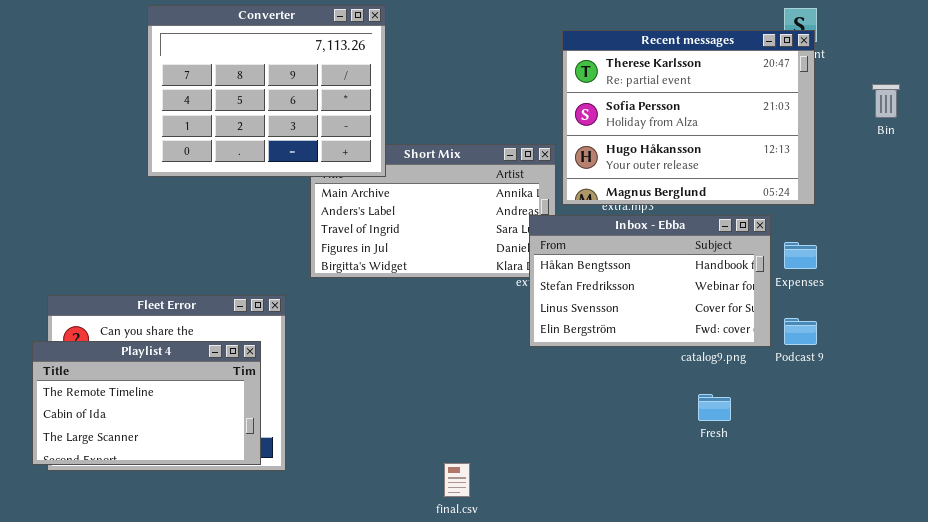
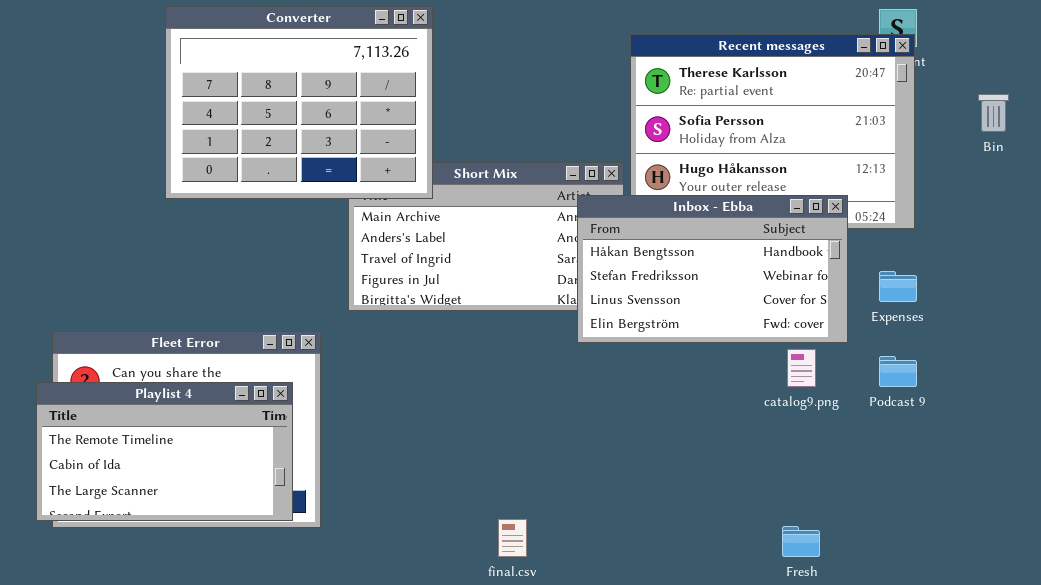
Inbox - Ebba: [529,215,771,347] -> [577,195,848,343], moved
Fresh: [698,394,731,421] -> [782,526,820,557], moved

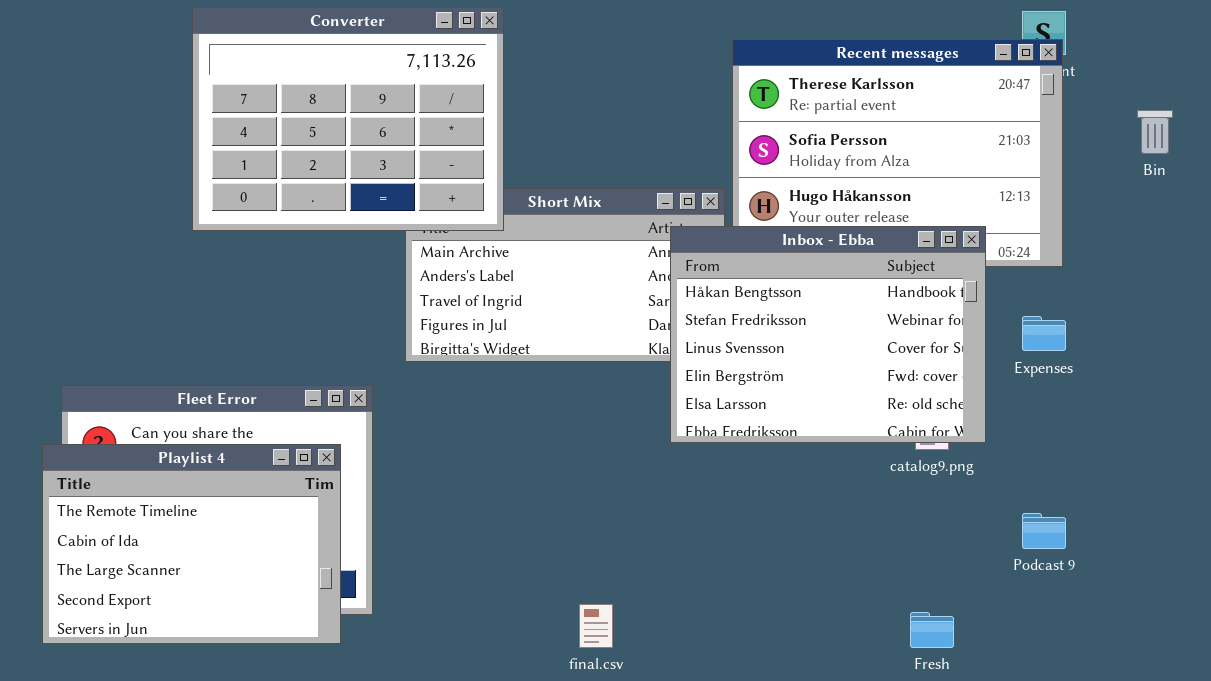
Inbox - Ebba: [577,195,848,343] -> [670,226,986,443], resized
Podcast 9: [879,356,917,387] -> [1022,513,1066,549], moved
Playlist 4: [36,382,293,521] -> [42,444,341,644], resized

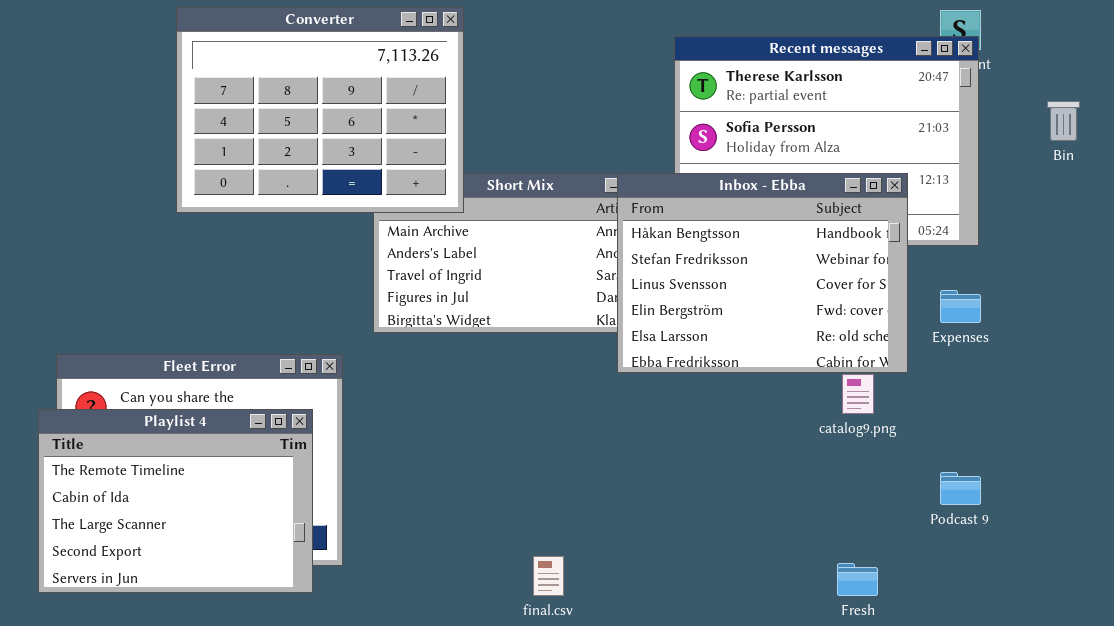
Inbox - Ebba: [670,226,986,443] -> [617,173,908,373], moved

